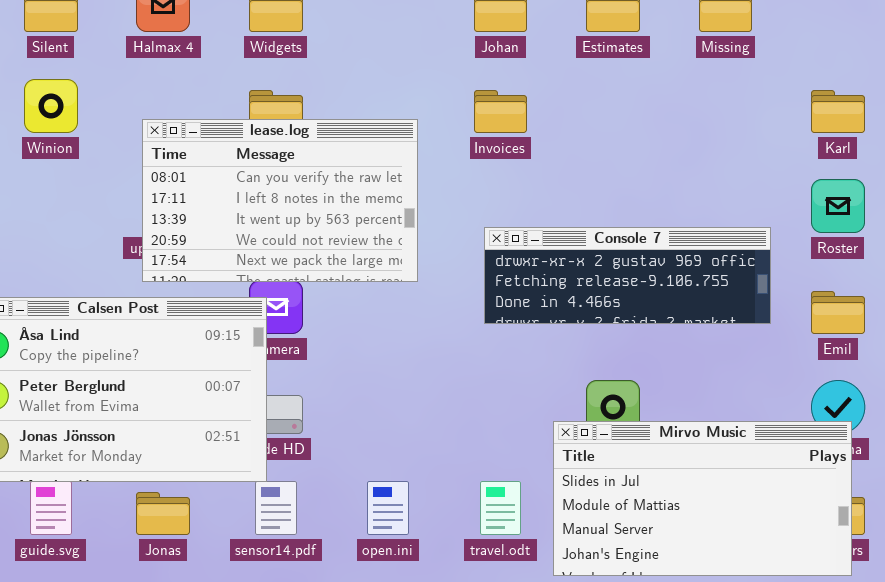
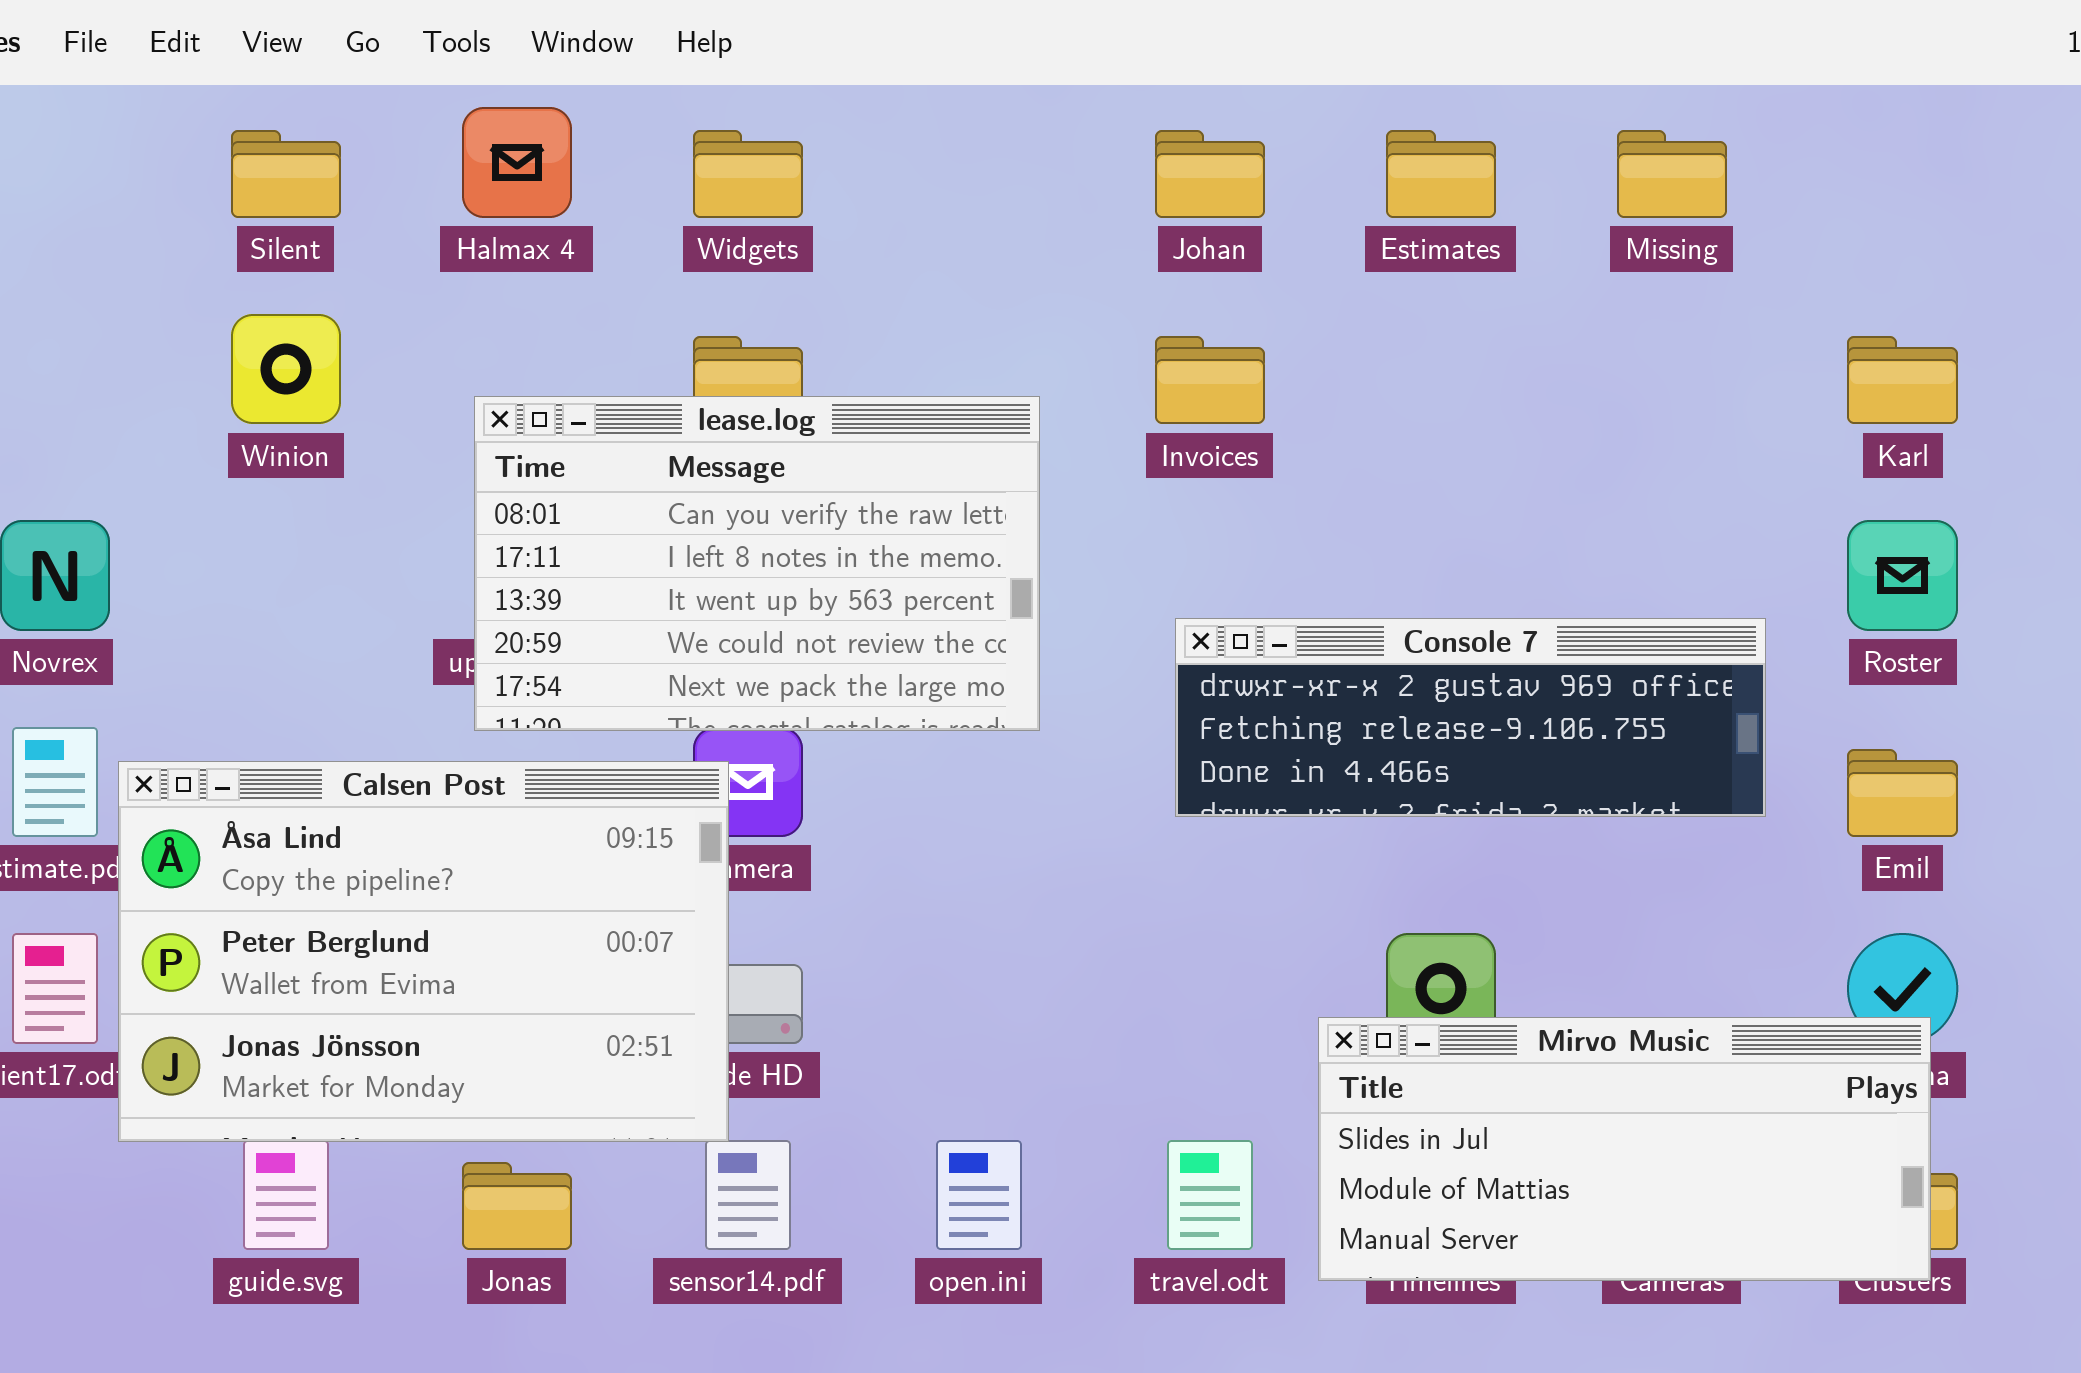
Mirvo Music: [553,421,852,576] -> [1318,1017,1931,1281], resized

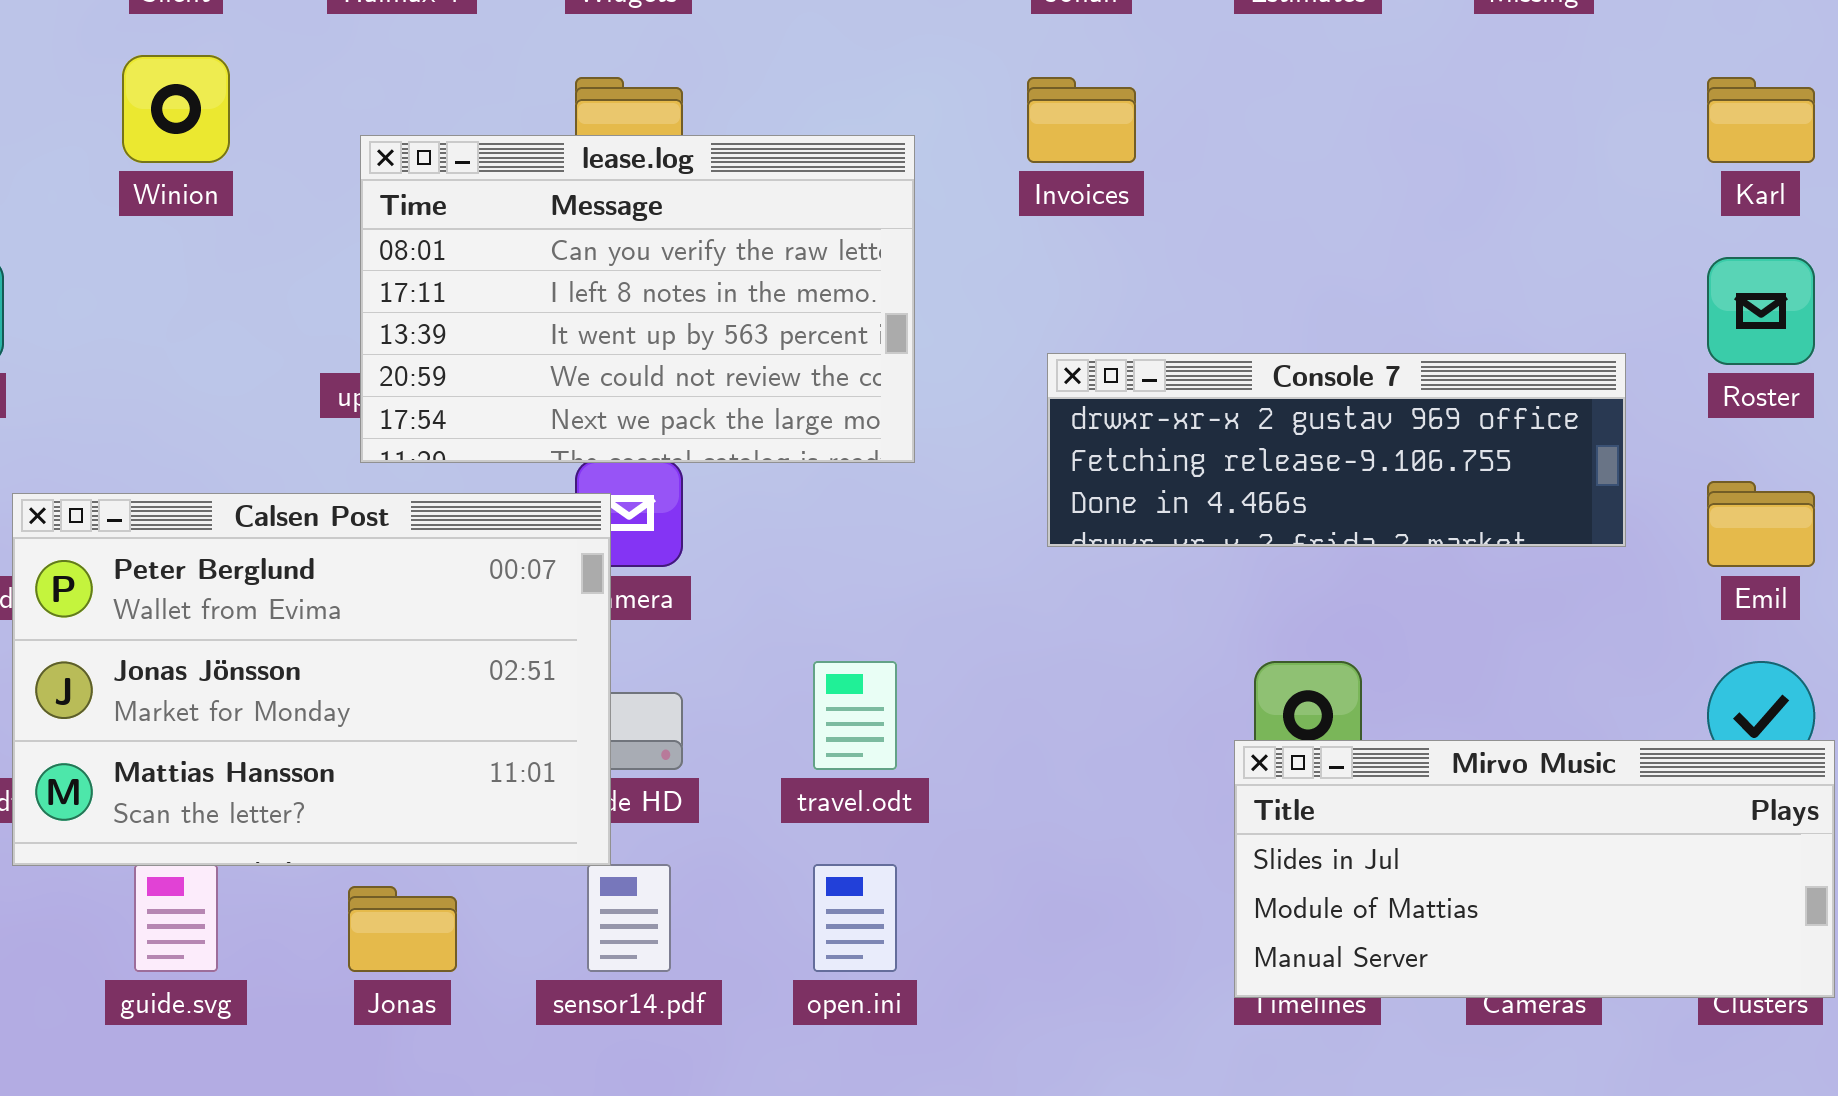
Calsen Post: [118,761,729,1142] -> [12,493,611,866], scrolled down 1 row
Mirvo Music: [1318,1017,1931,1281] -> [1234,740,1835,998], moved
travel.odt: [1167,1140,1253,1250] -> [813,661,897,770], moved

